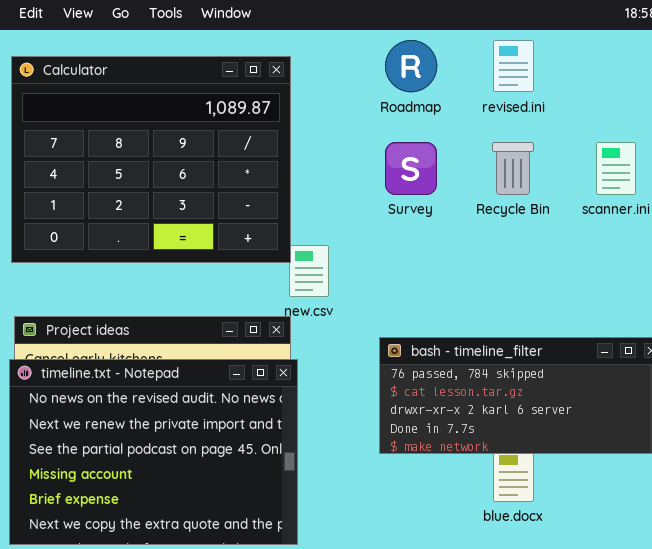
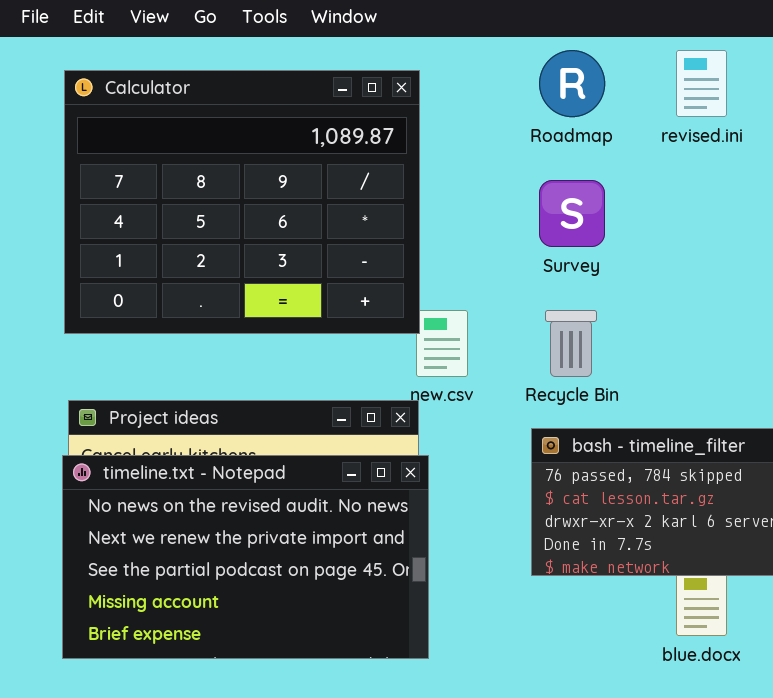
Recycle Bin: [492,142,534,195] -> [545,310,597,377], moved
timeline.txt - Notepad: [9,359,298,545] -> [62,455,429,659], resized

